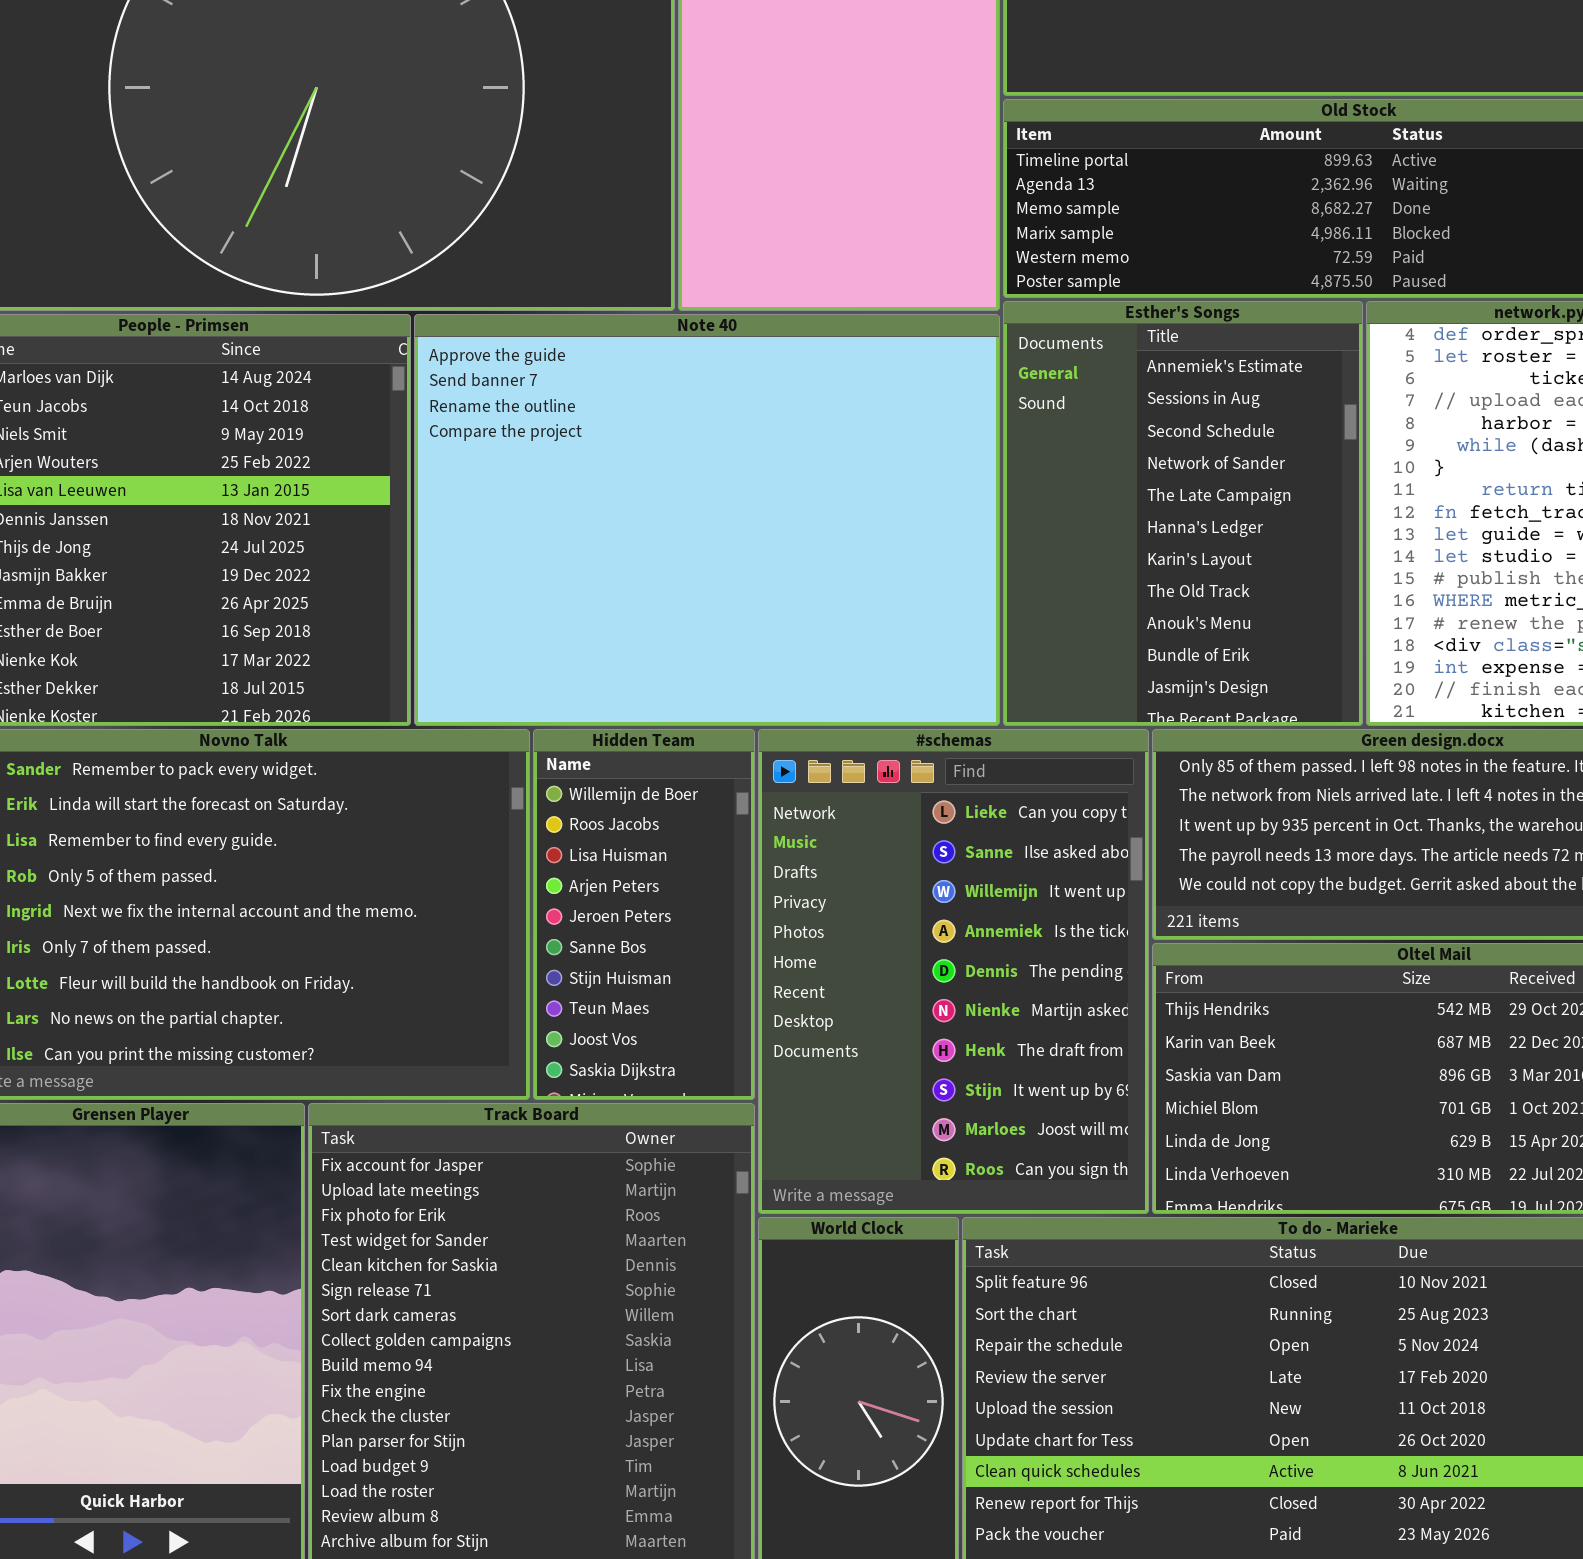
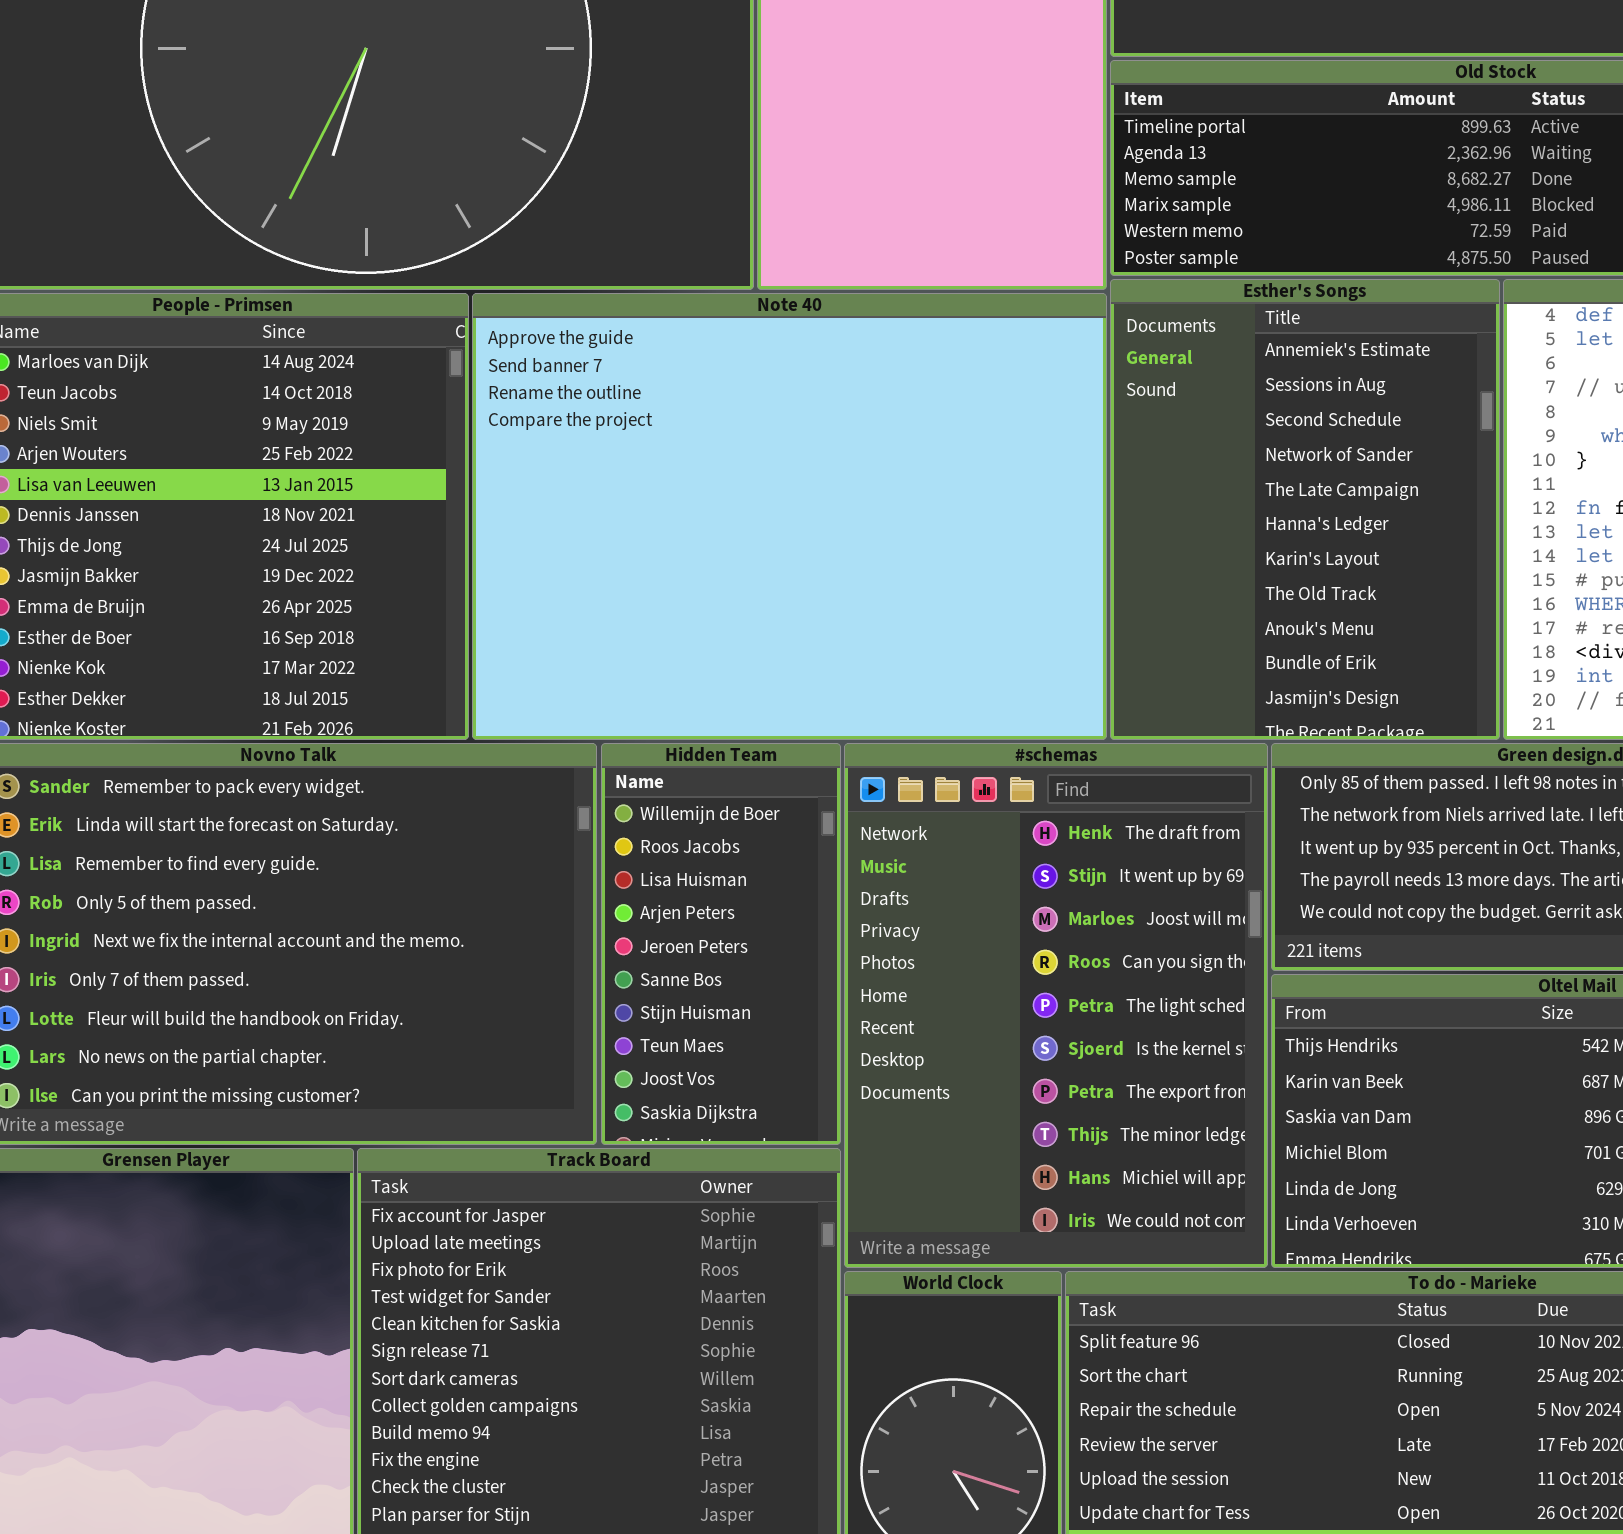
#schemas: [758,729,1149,1214] -> [844,743,1268,1268], scrolled down 6 rows

